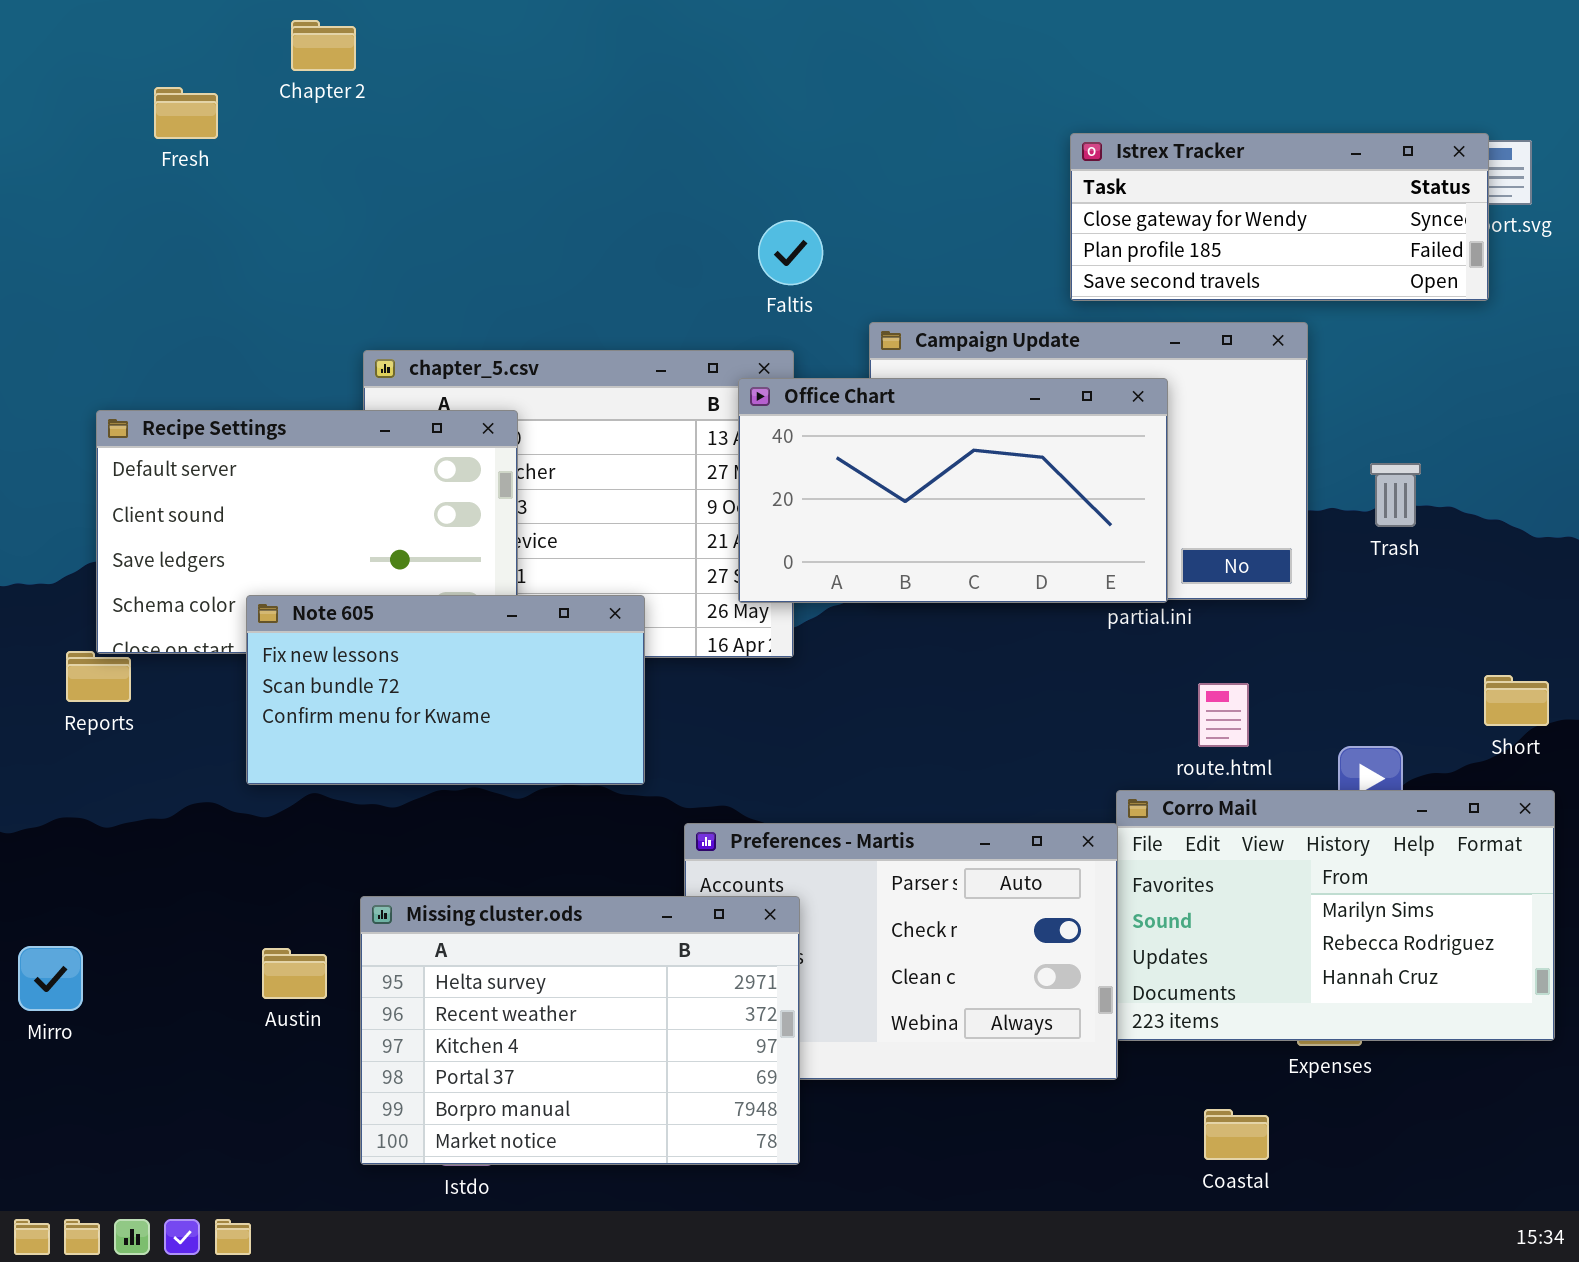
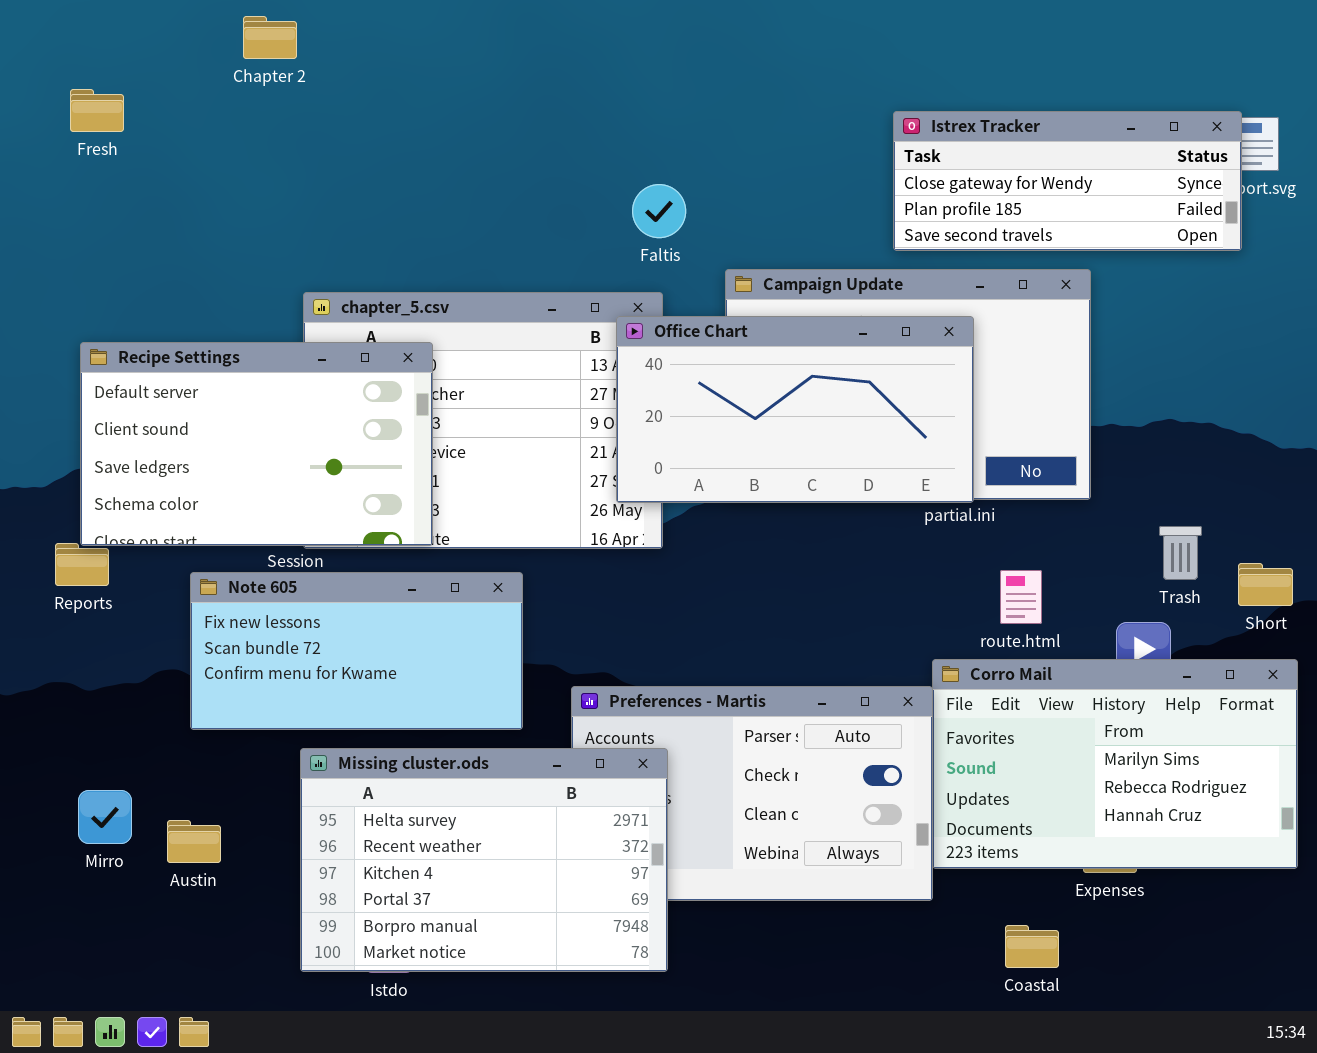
Fresh: [154,87,218,139] -> [70,89,124,132], moved
Trash: [1370,463,1421,527] -> [1159,526,1202,580], moved
Note 605: [246,595,645,785] -> [190,572,523,730], moved
Mirro: [18,946,83,1011] -> [78,790,132,844], moved
Austin: [262,948,327,999] -> [167,820,221,863], moved

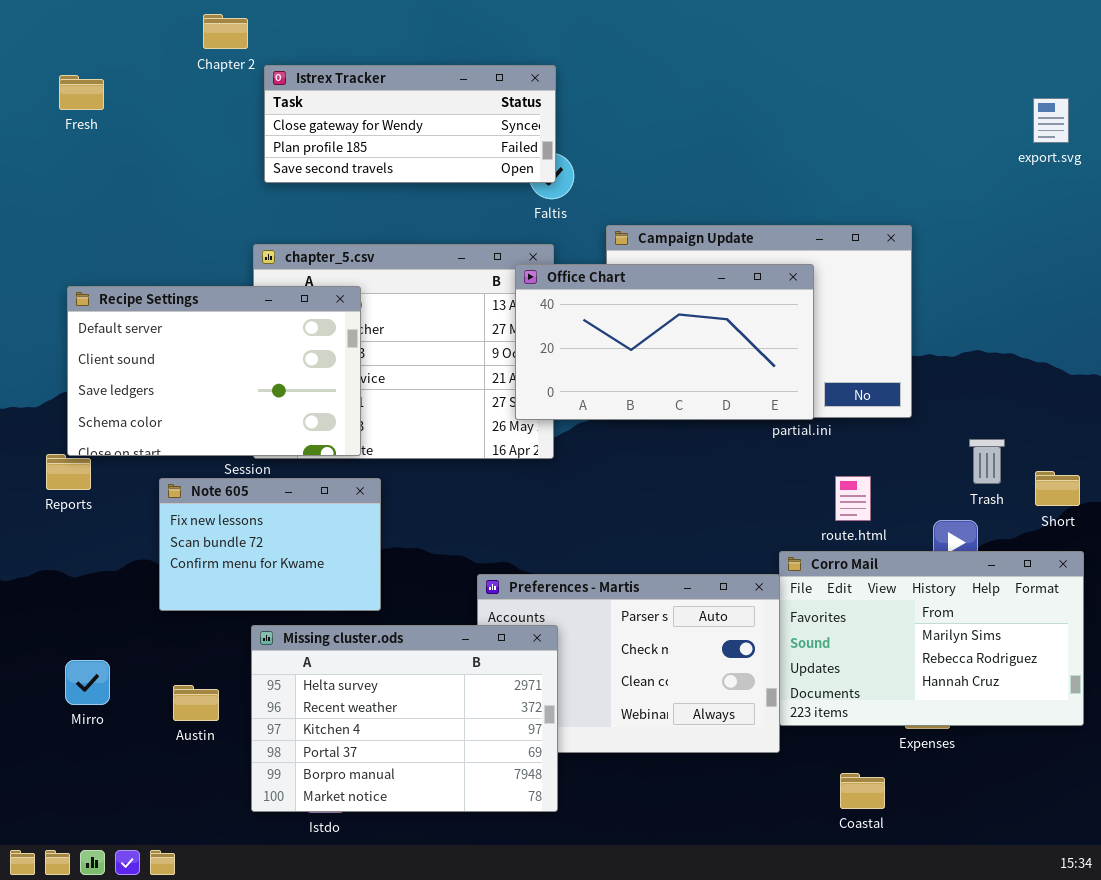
Istrex Tracker: [893,111,1242,251] -> [264,65,556,183], moved
Note 605: [190,572,523,730] -> [159,478,381,611], resized
Austin: [167,820,221,863] -> [173,685,219,721], moved

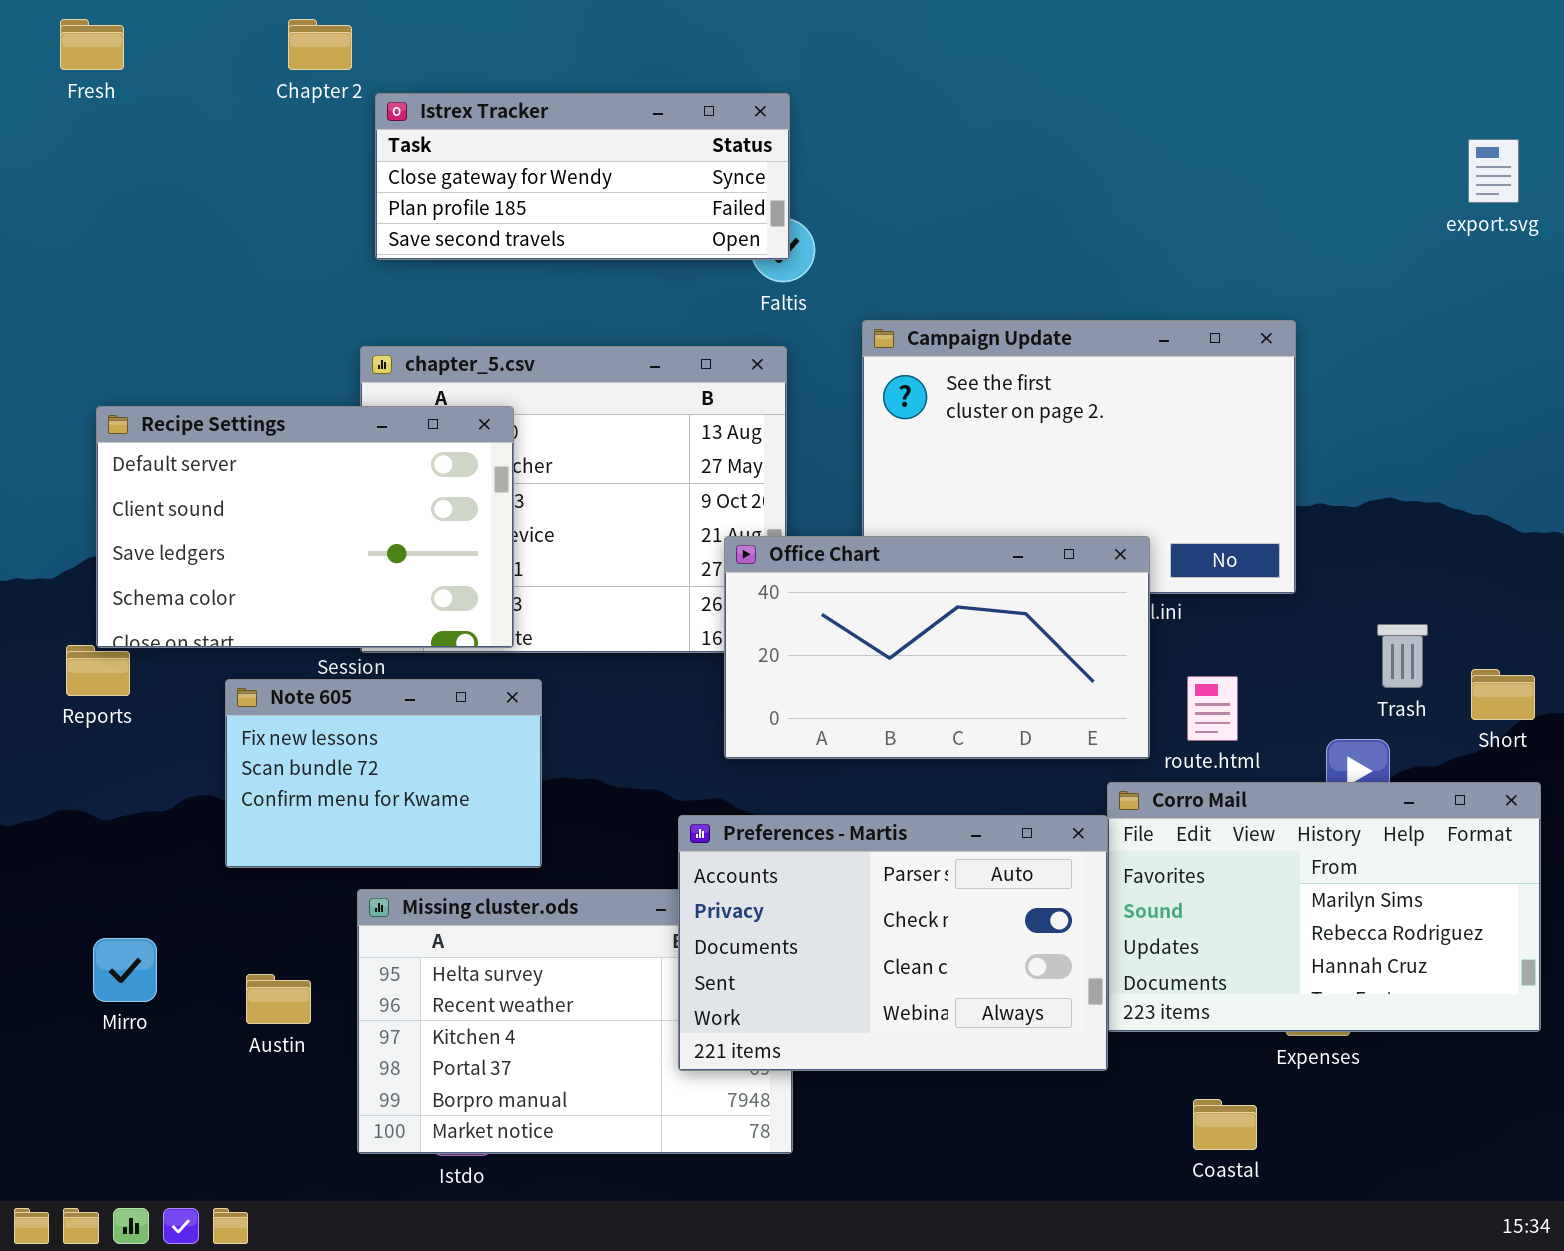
Fresh: [59,75,104,110] -> [60,19,124,70], moved
Office Chart: [515,264,814,420] -> [724,536,1150,759], moved
Preferences - Martis: [477,574,780,753] -> [678,815,1108,1071], raised

